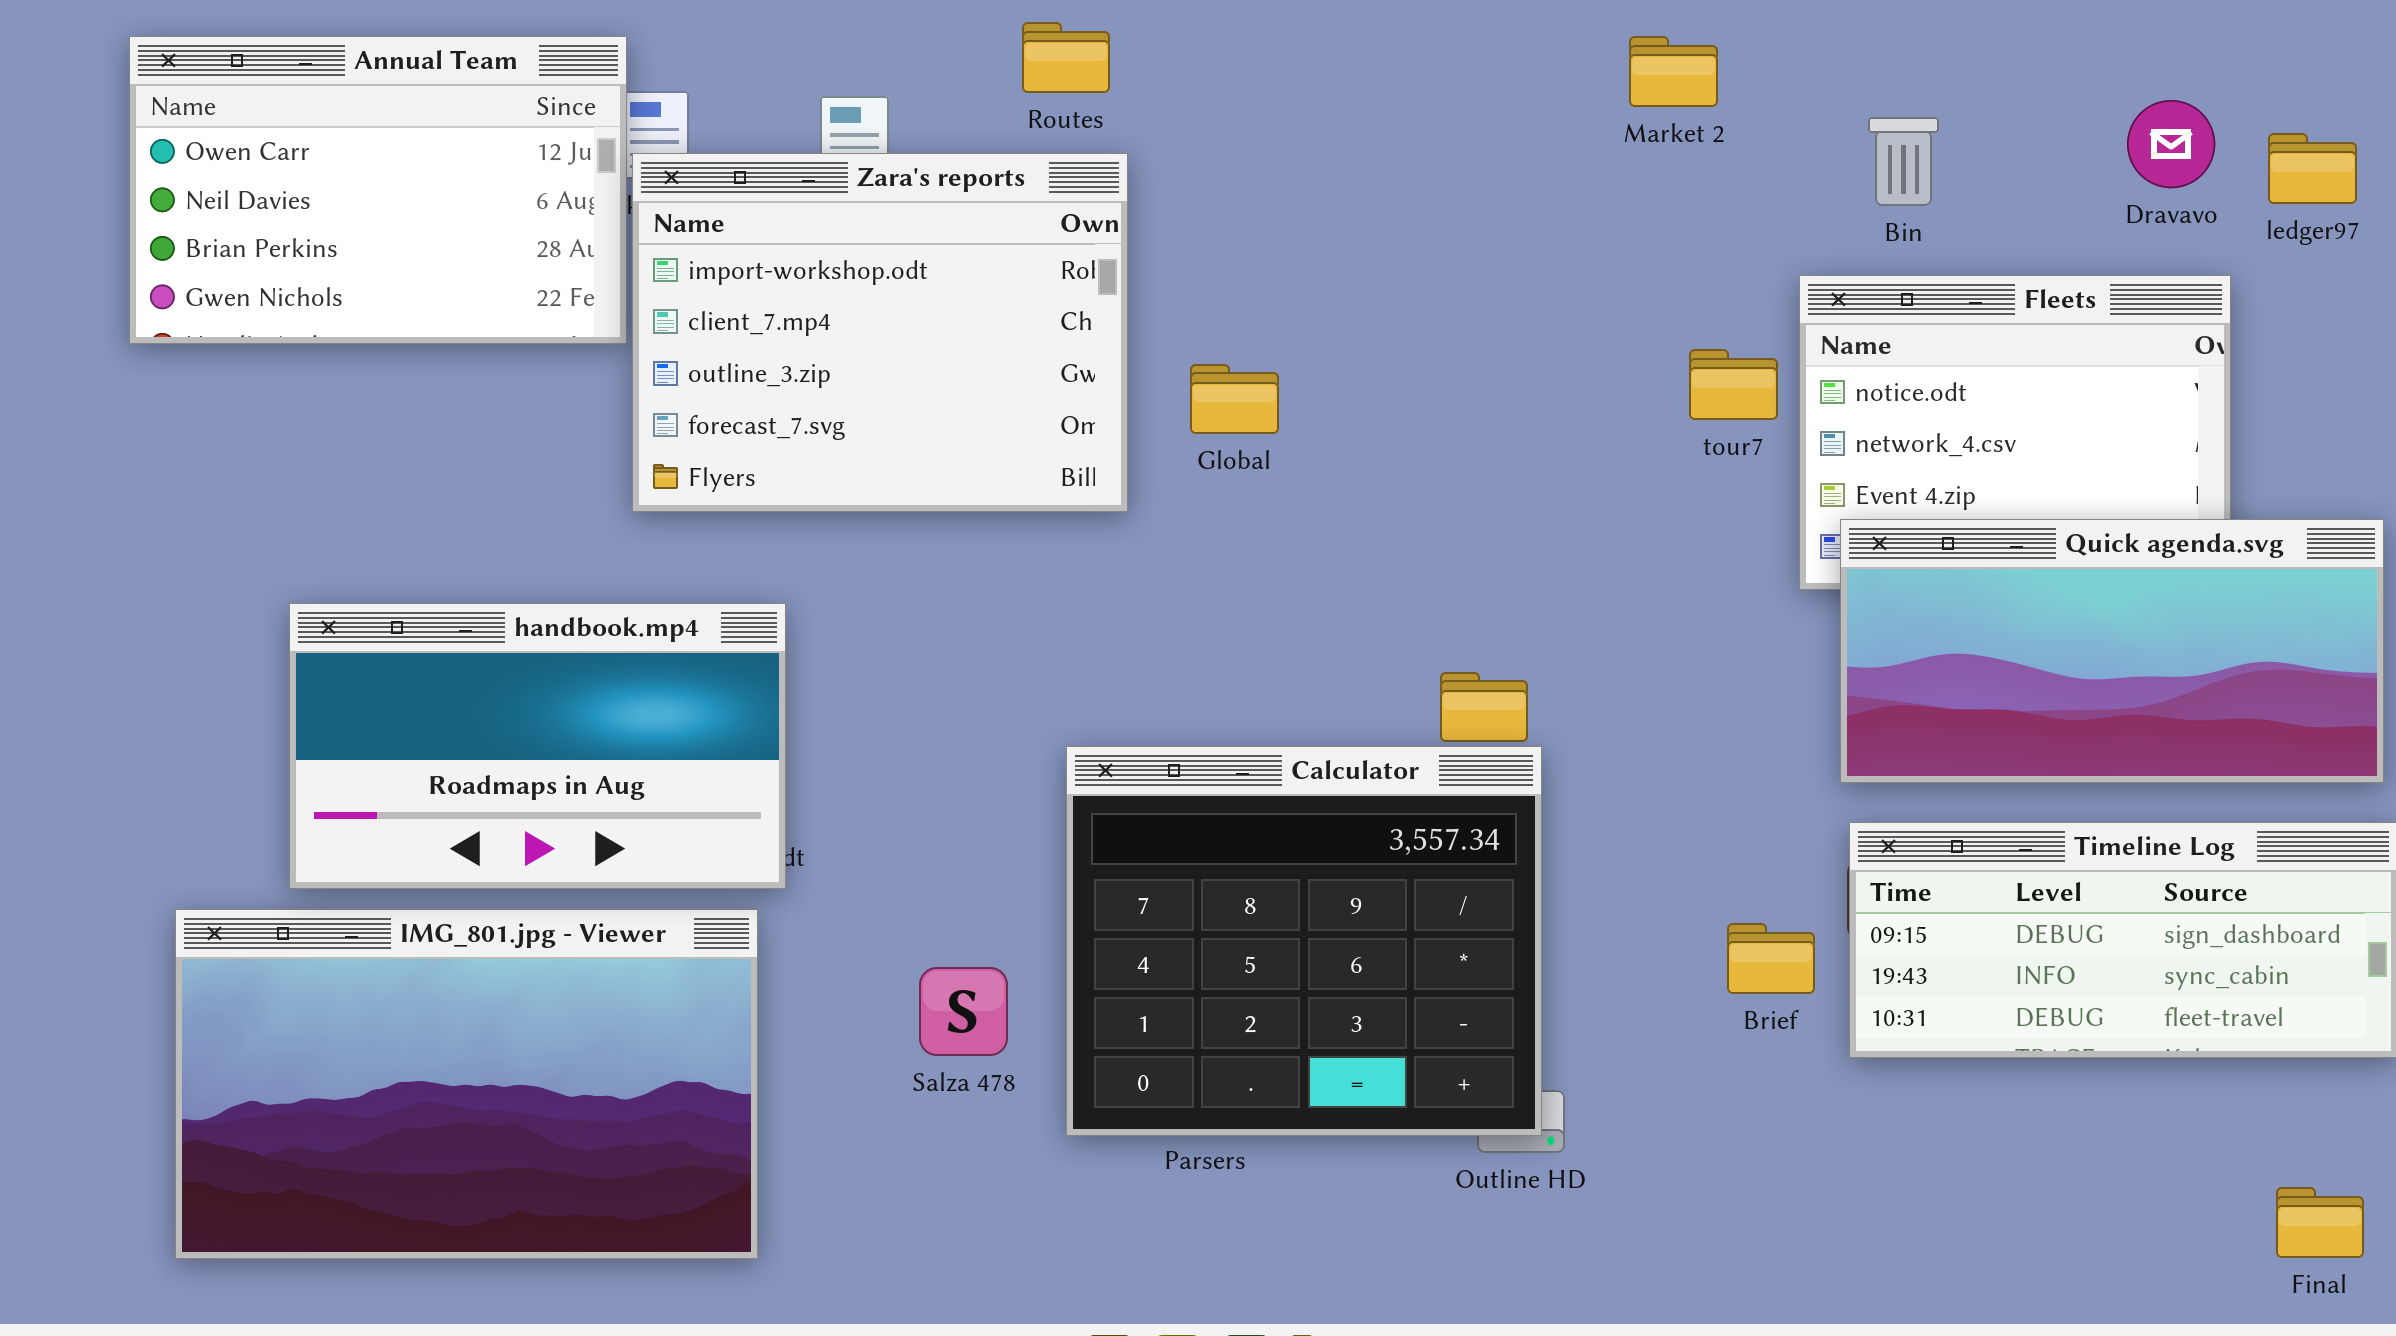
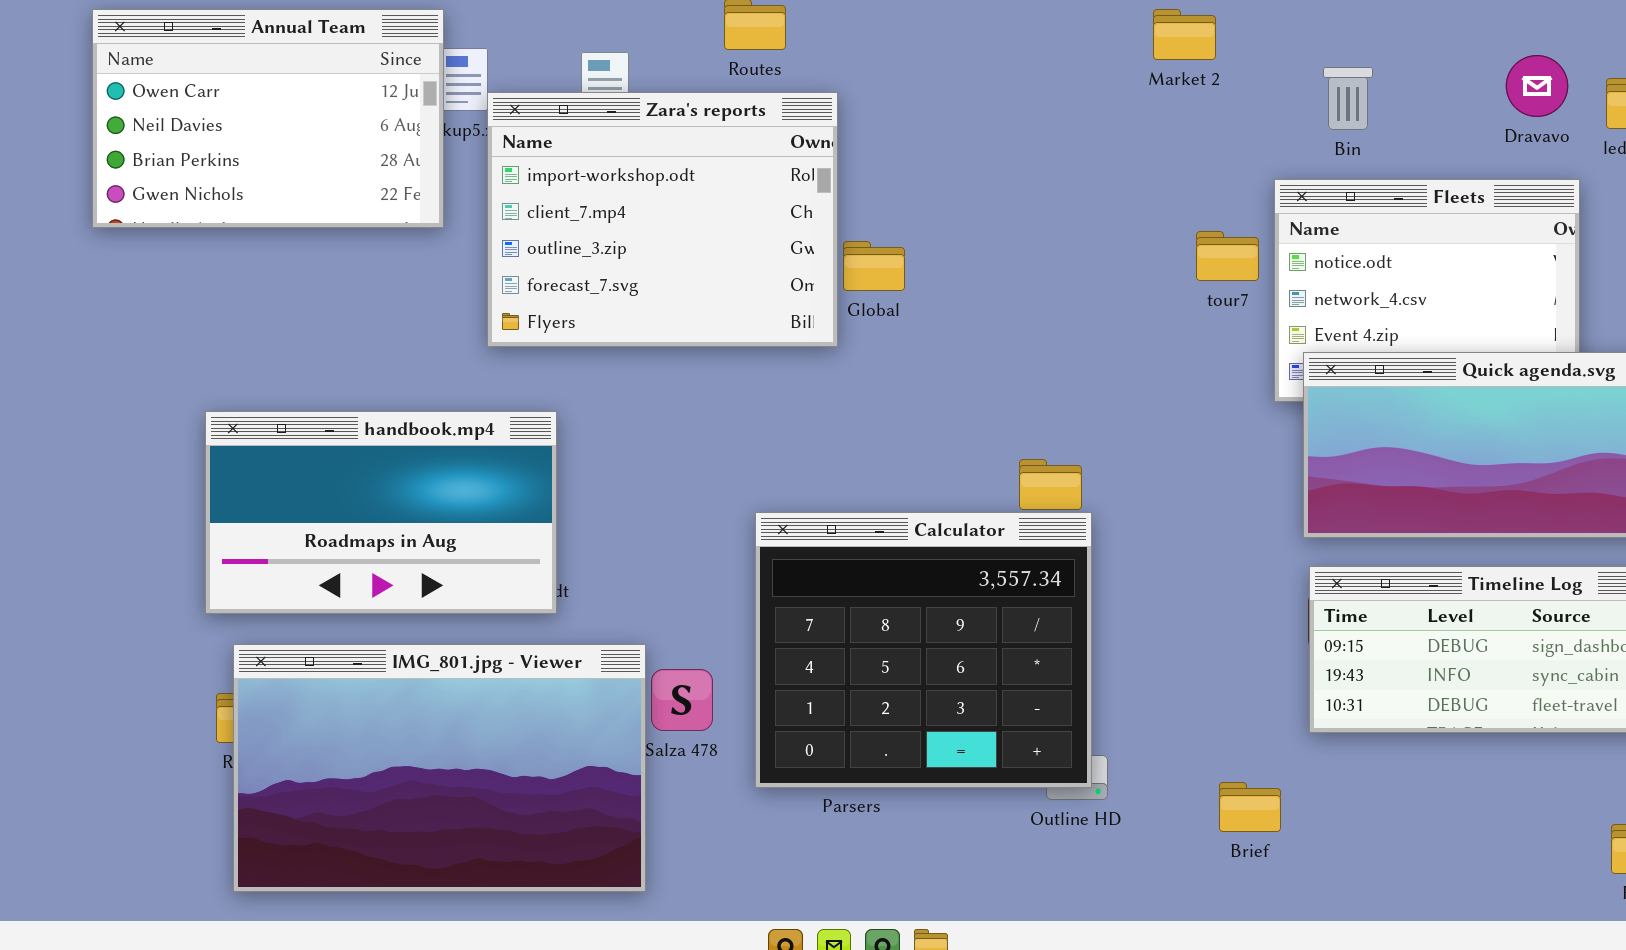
Zara's reports: [632,153,1128,512] -> [487,92,838,347], moved
IMG_801.jpg - Viewer: [175,909,758,1259] -> [233,644,646,892], moved
Brief: [1727,923,1815,994] -> [1219,782,1281,832], moved

